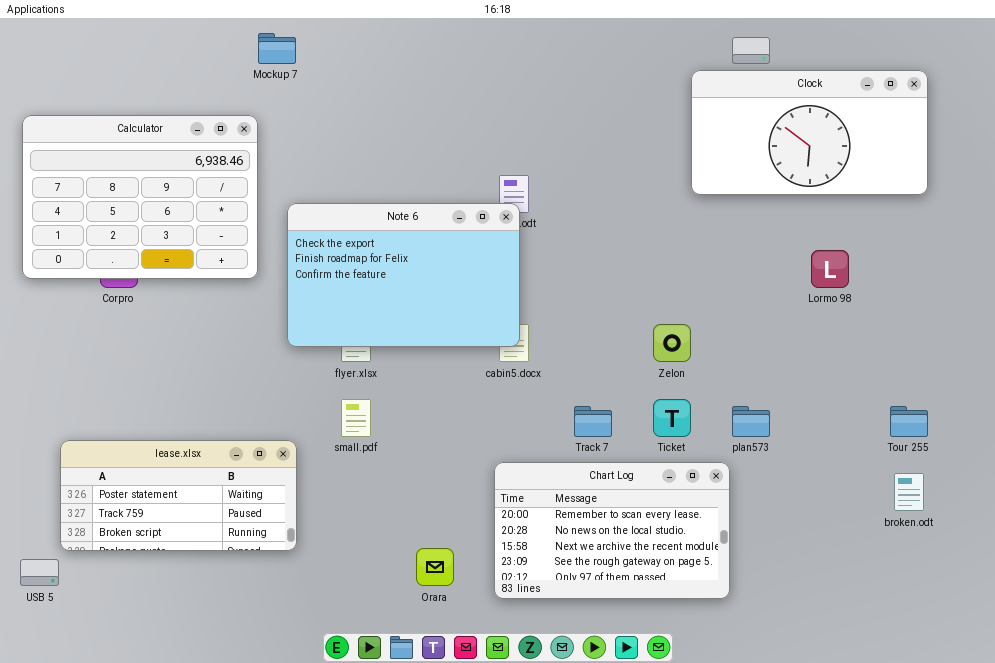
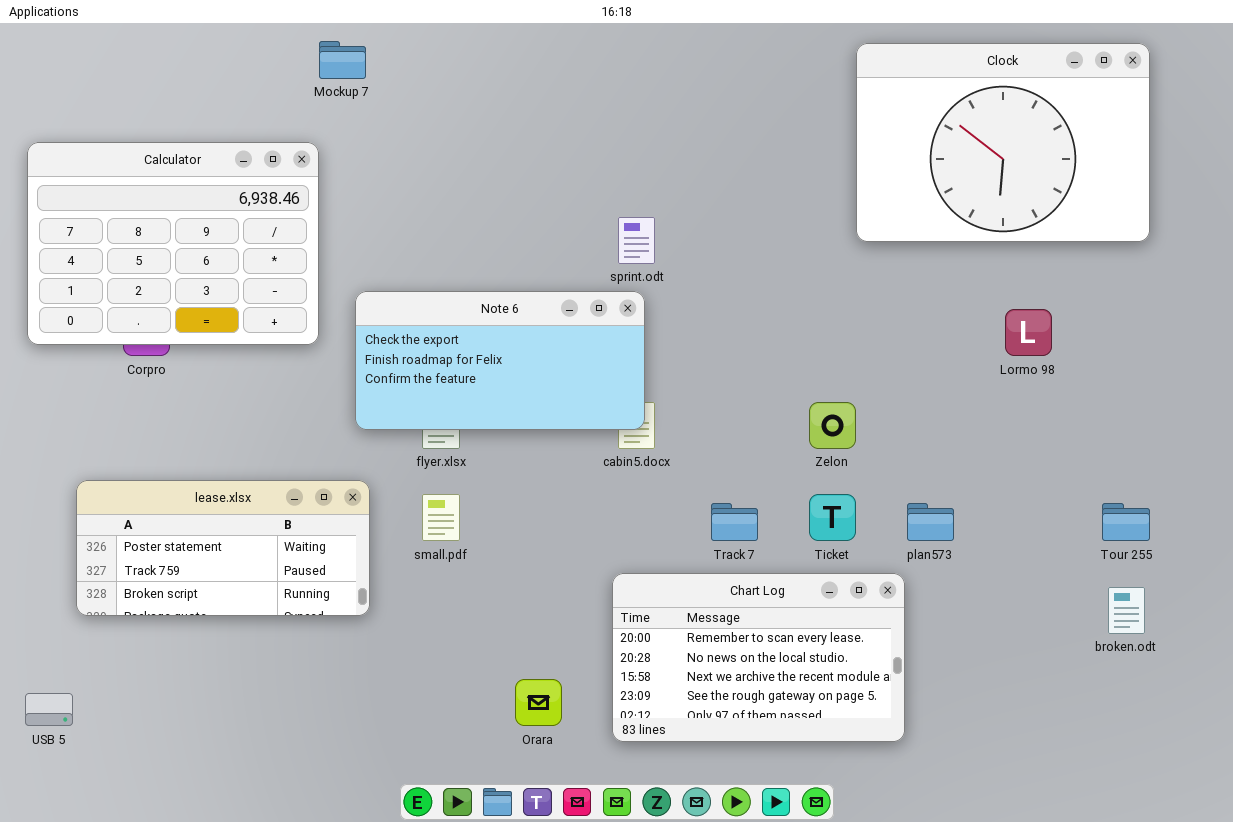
Clock: [691,70,928,195] -> [856,43,1150,242], resized
Note 6: [287,203,520,347] -> [355,291,645,430], resized
lease.xlsx: [60,440,297,551] -> [76,480,370,616], moved

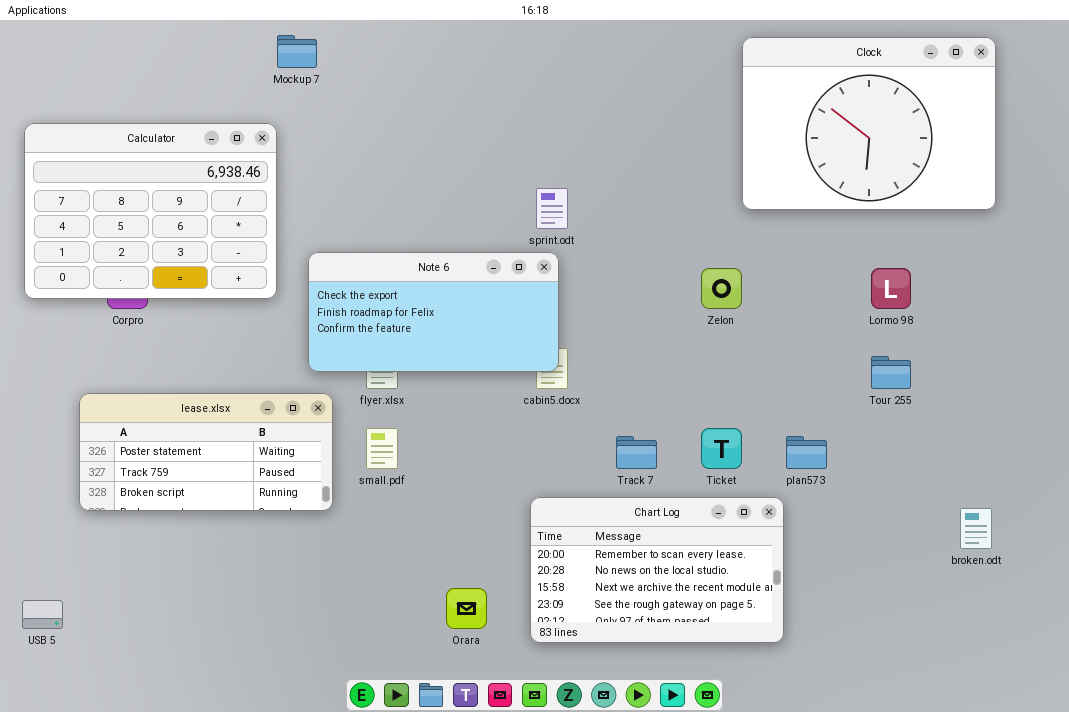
Zelon: [809,402,856,449] -> [701,268,742,309], moved
lease.xlsx: [76,480,370,616] -> [79,393,333,511], moved
Tour 255: [1102,503,1150,541] -> [871,356,911,389], moved

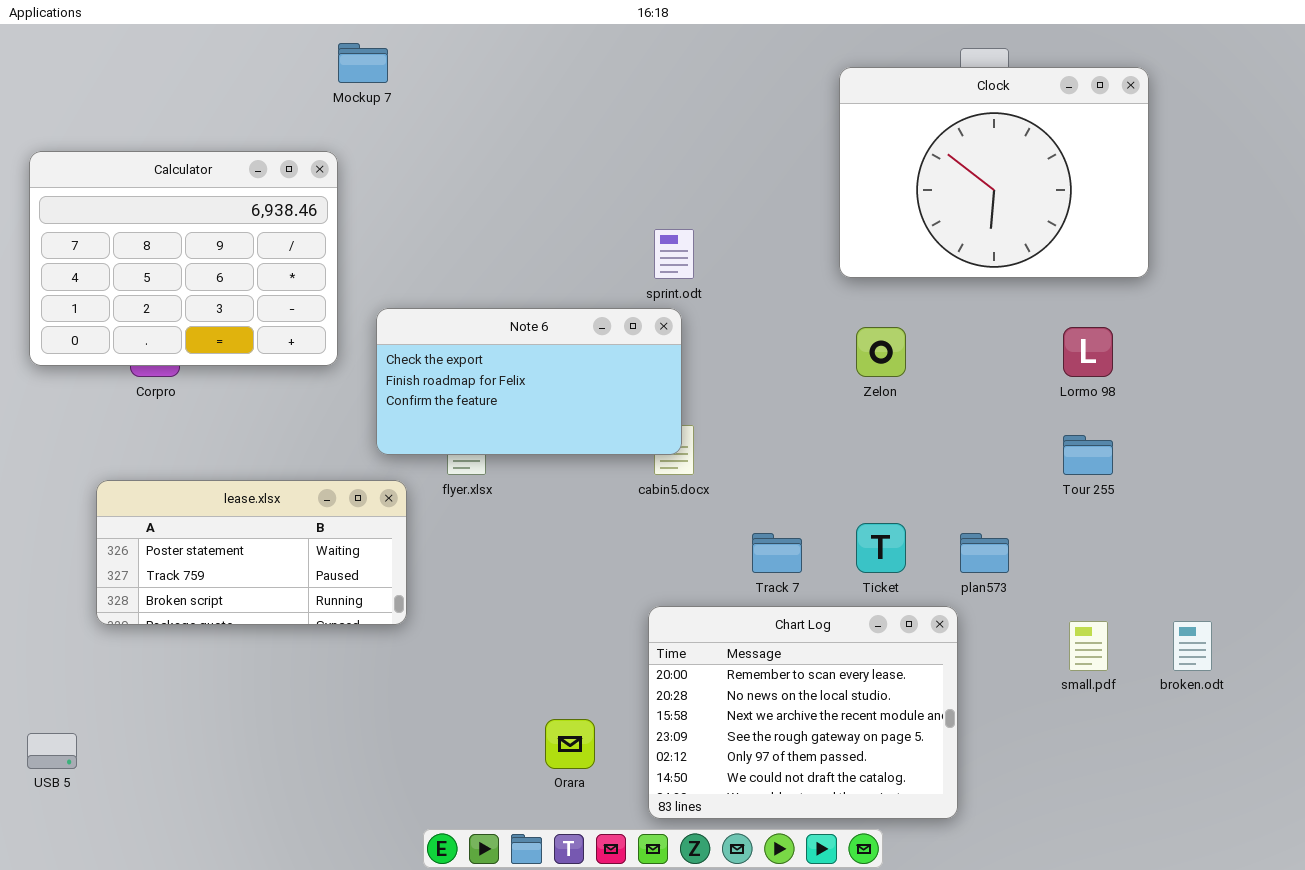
Clock: [742,37,996,210] -> [839,67,1149,278], moved
small.pdf: [366,428,398,469] -> [1069,621,1108,671], moved
Chart Log: [530,497,784,643] -> [648,606,958,819], resized

